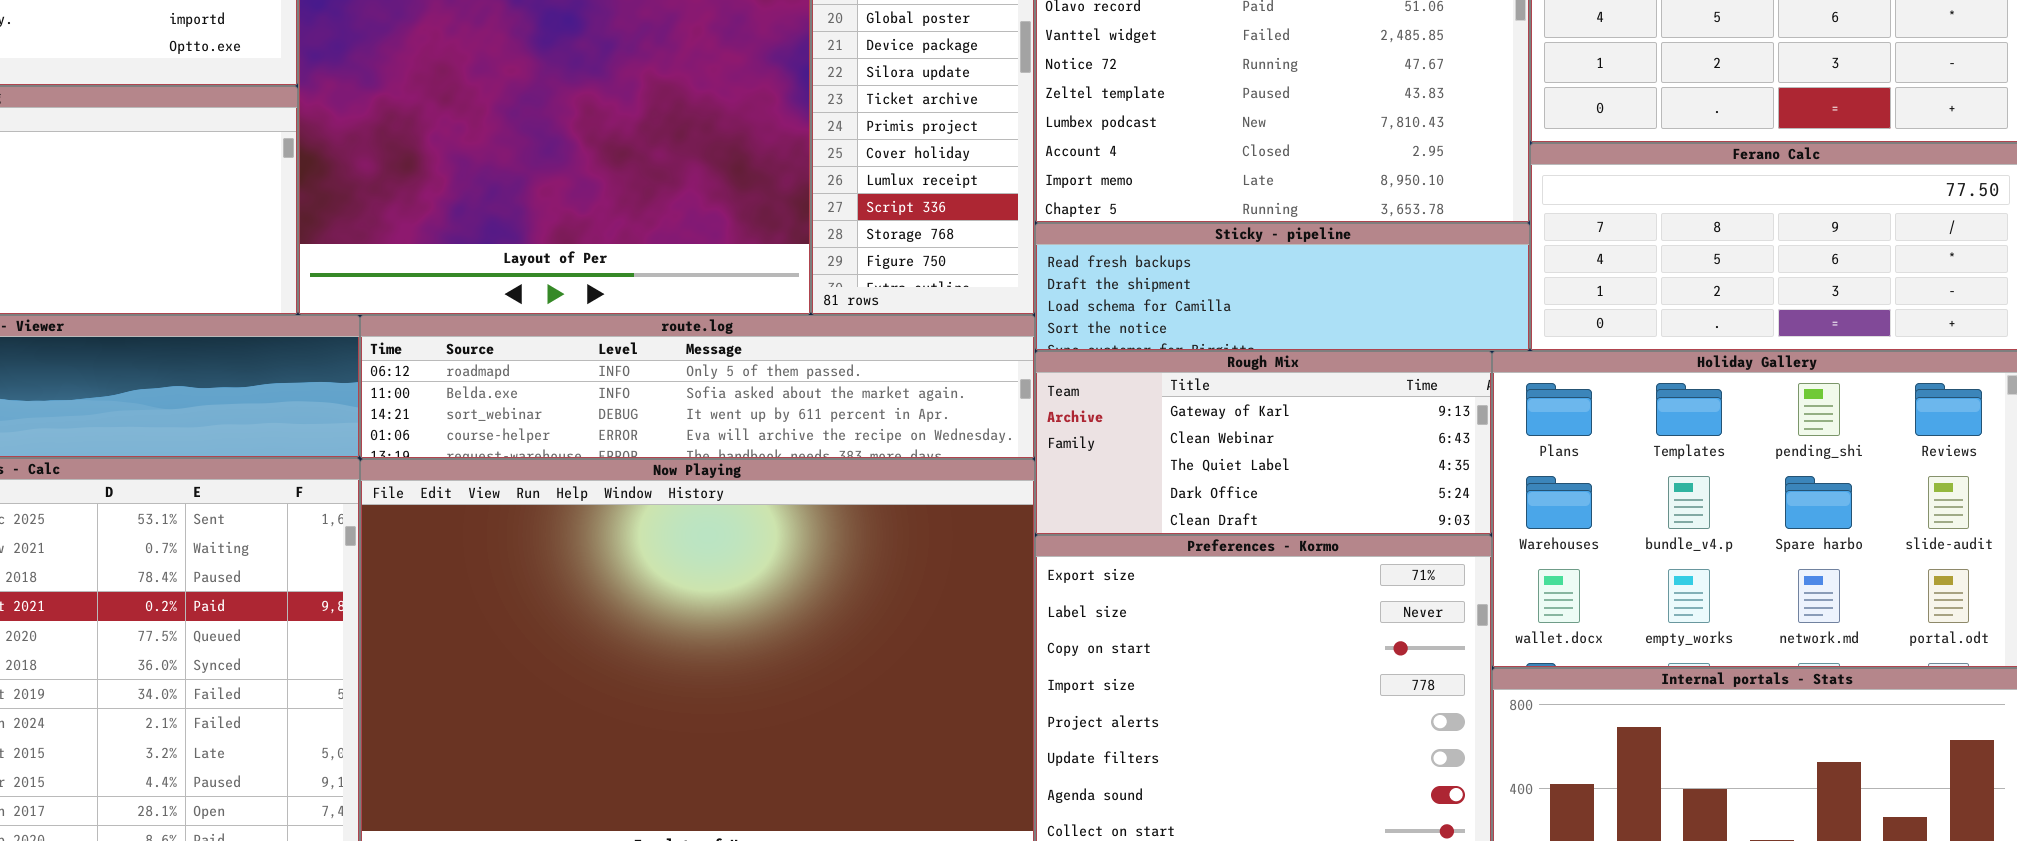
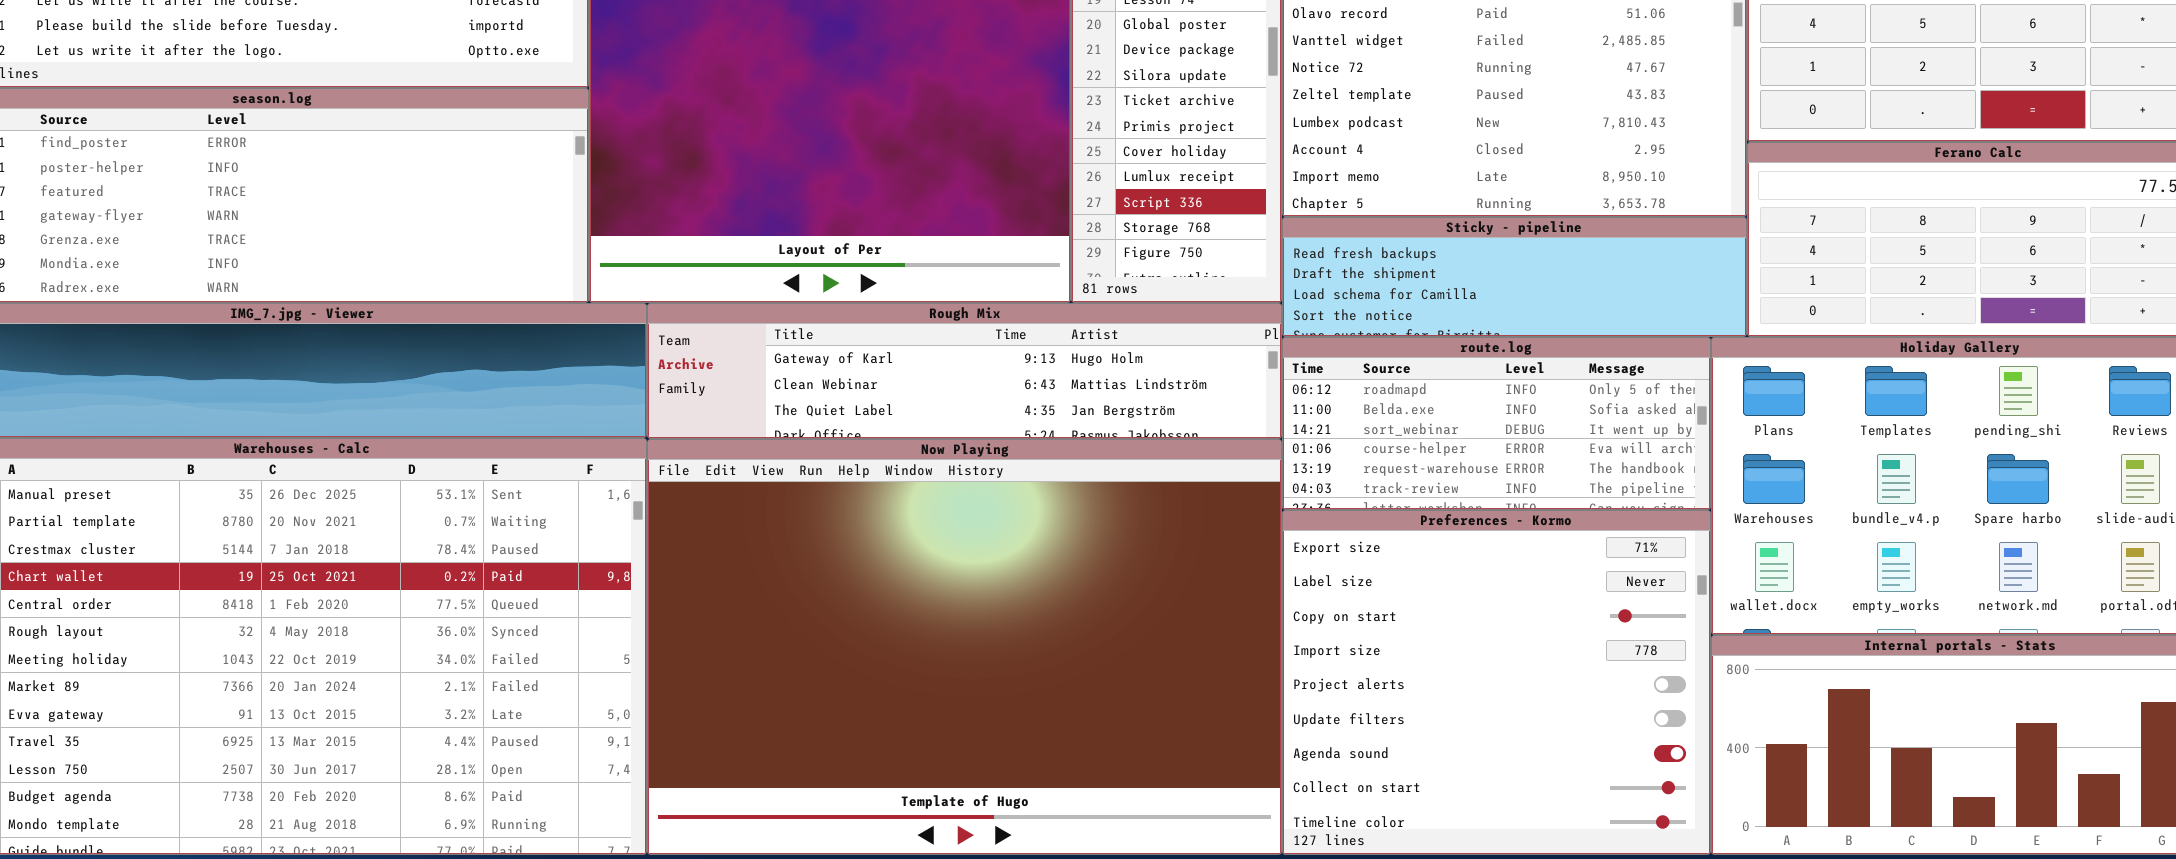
route.log: [360,315,1035,459] -> [1282,337,1711,510], moved, resized
Rough Mix: [1035,351,1492,535] -> [647,303,1282,439], moved, resized

